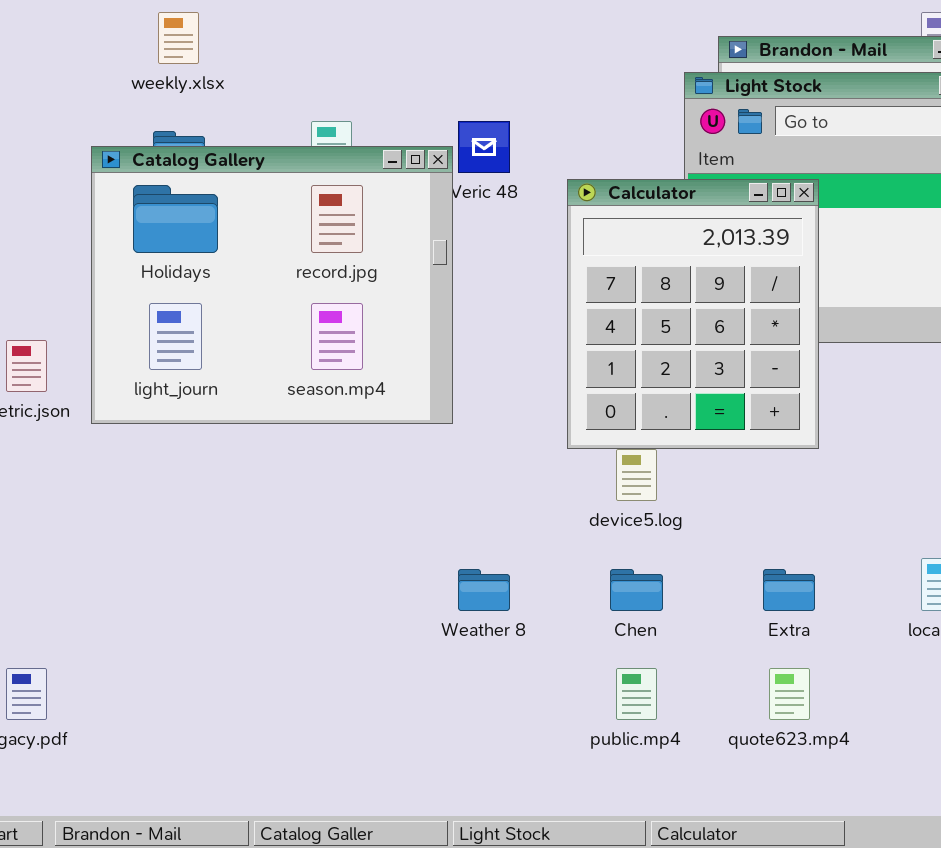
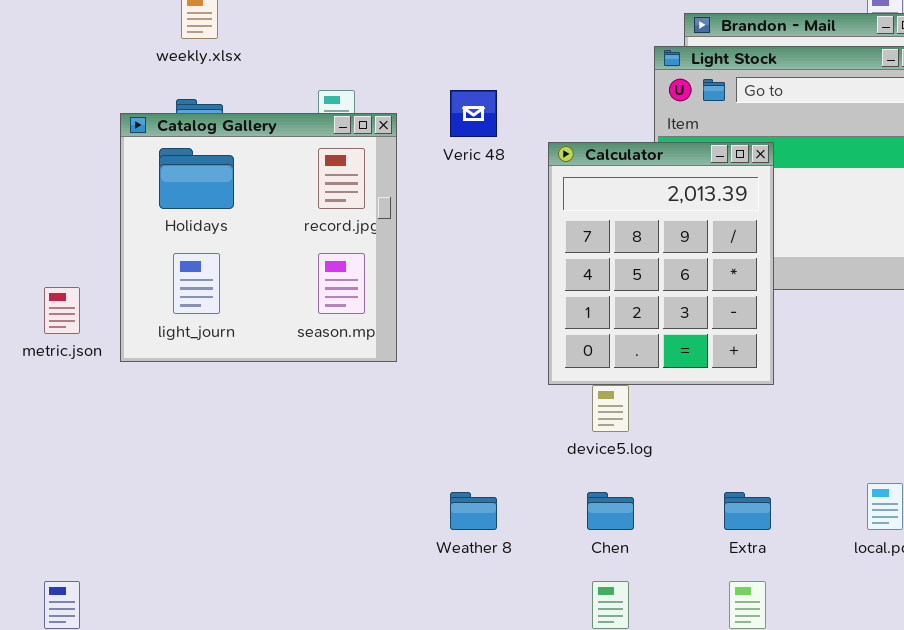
Catalog Gallery: [91,146,453,424] -> [120,113,397,362], resized

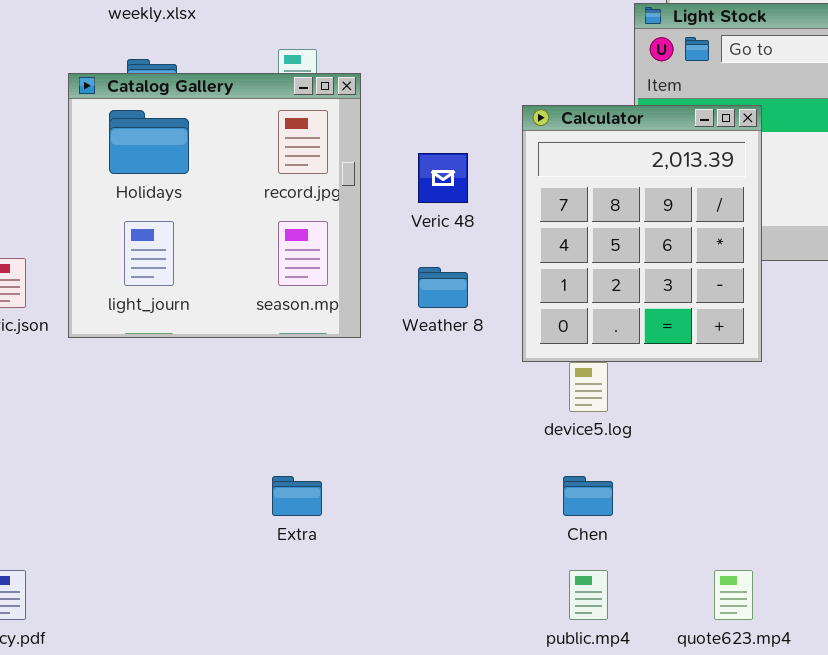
Veric 48: [450,90,497,137] -> [418,153,468,203], moved
Weather 8: [450,492,497,530] -> [418,267,468,308], moved
Extra: [724,492,771,530] -> [272,476,322,516], moved

